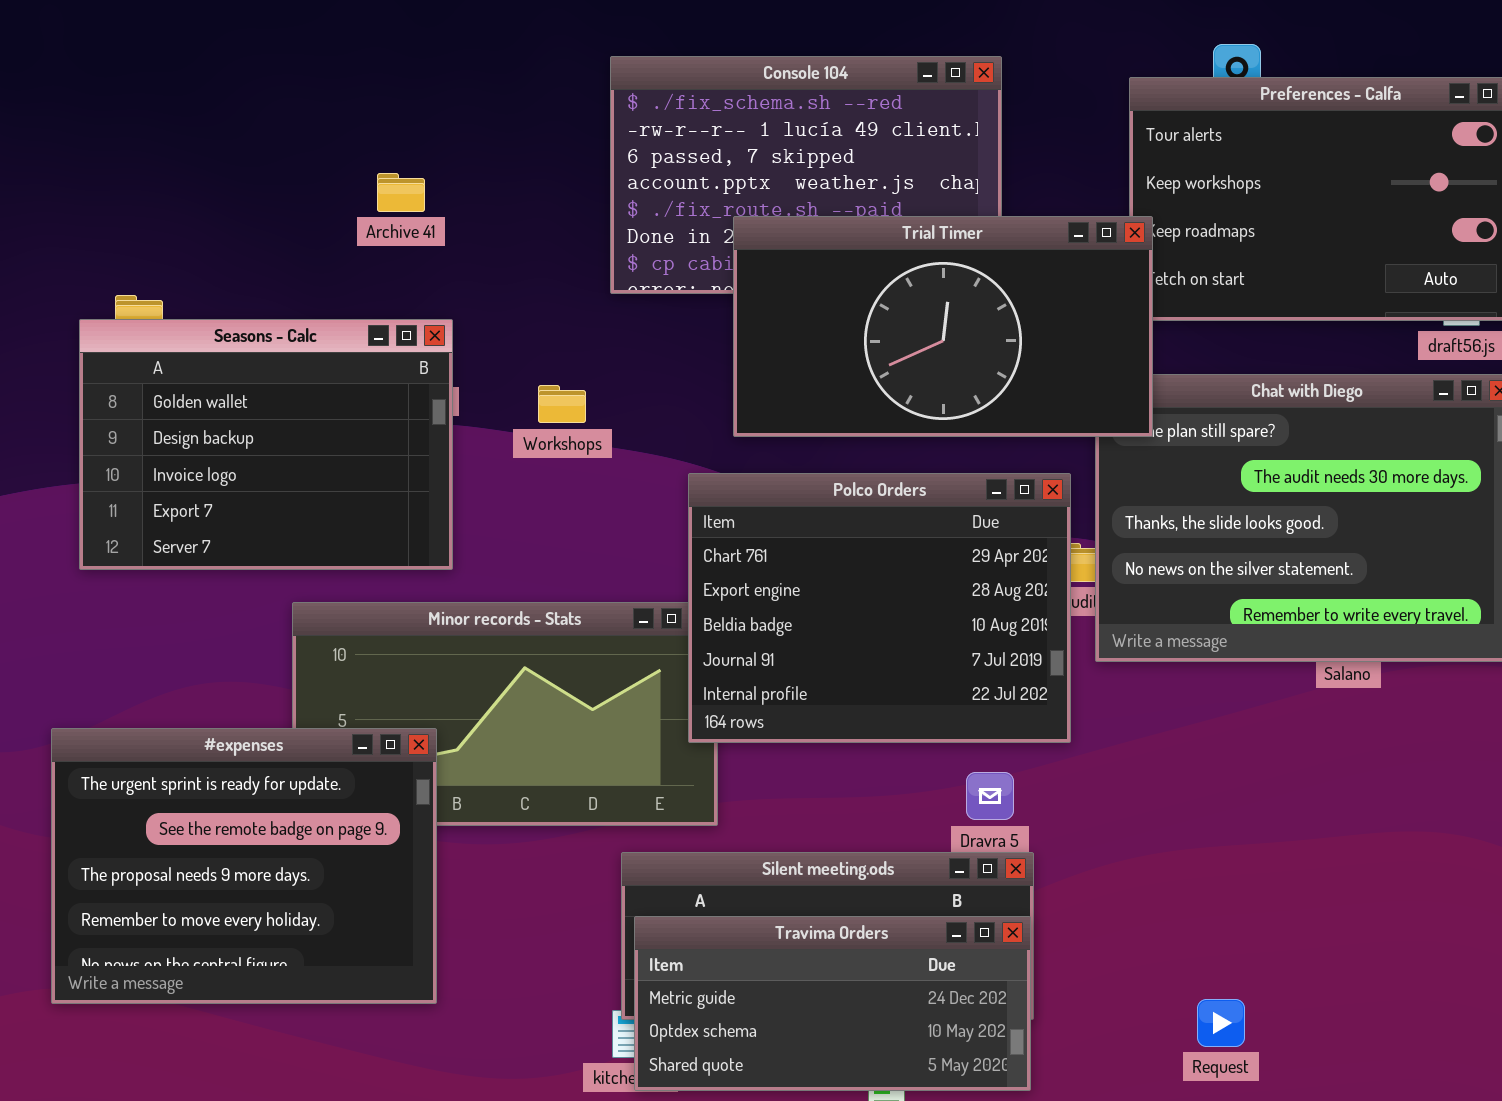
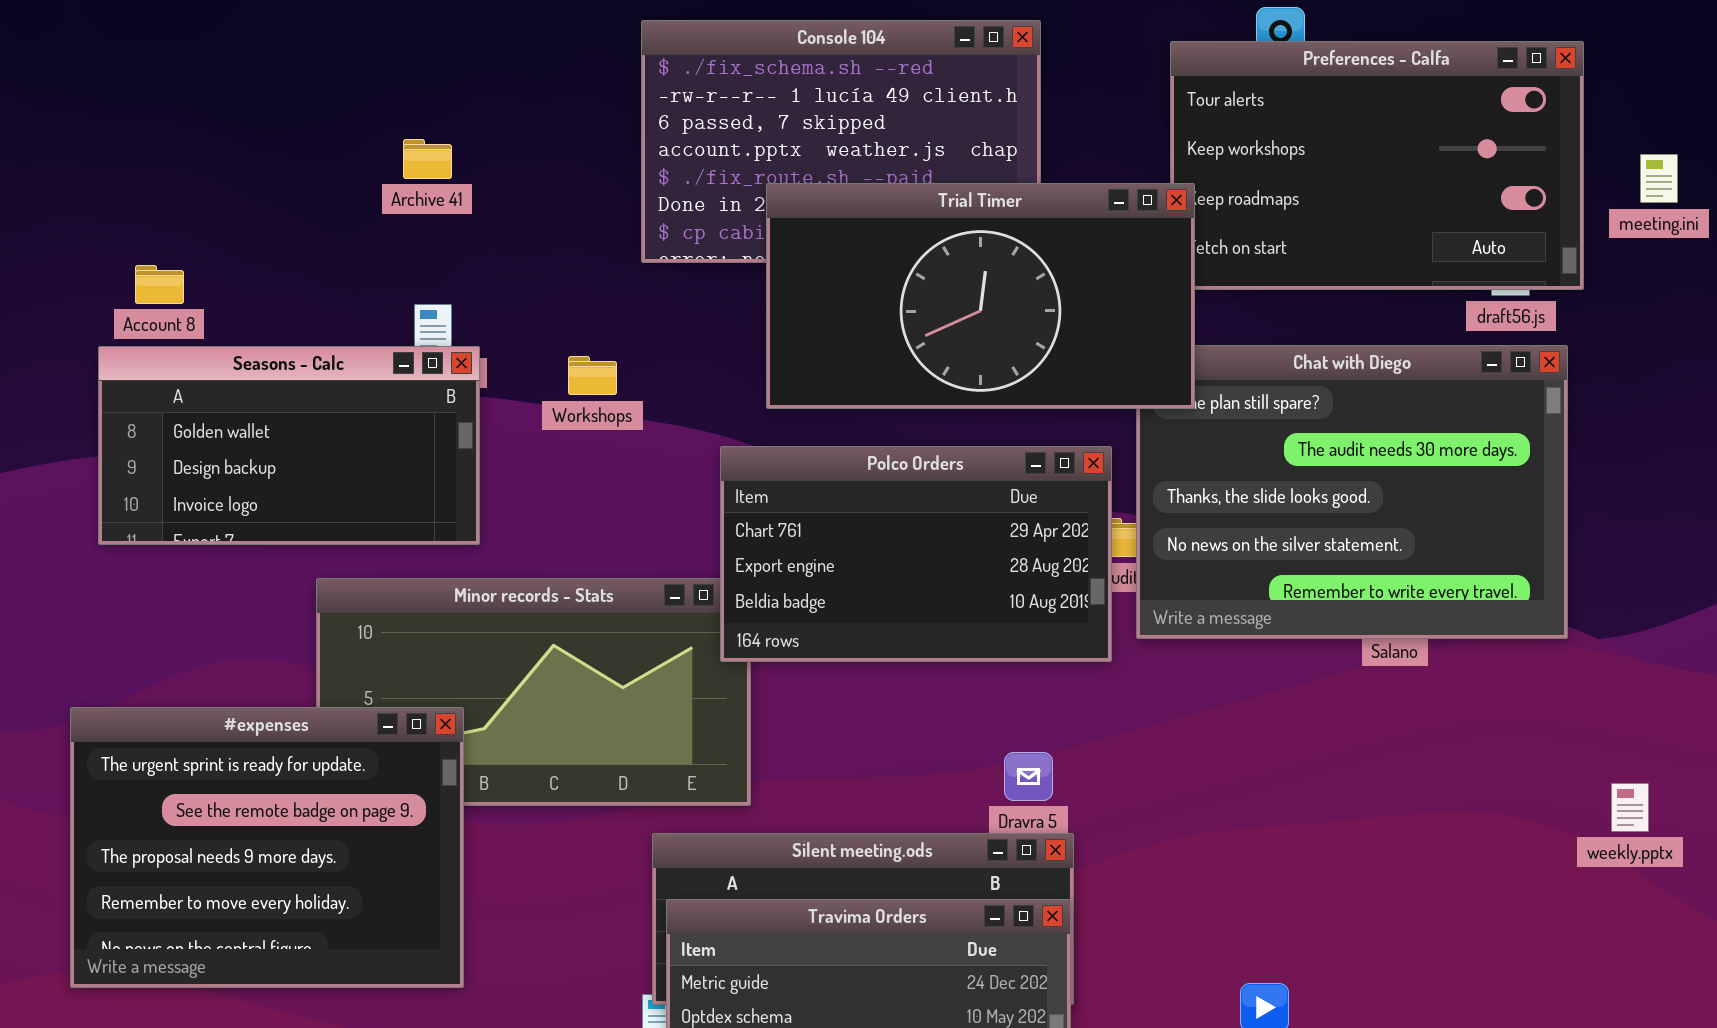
Seasons - Calc: [79,319,453,570] -> [98,346,480,545], resized
Polco Orders: [688,473,1071,743] -> [720,446,1112,662], resized

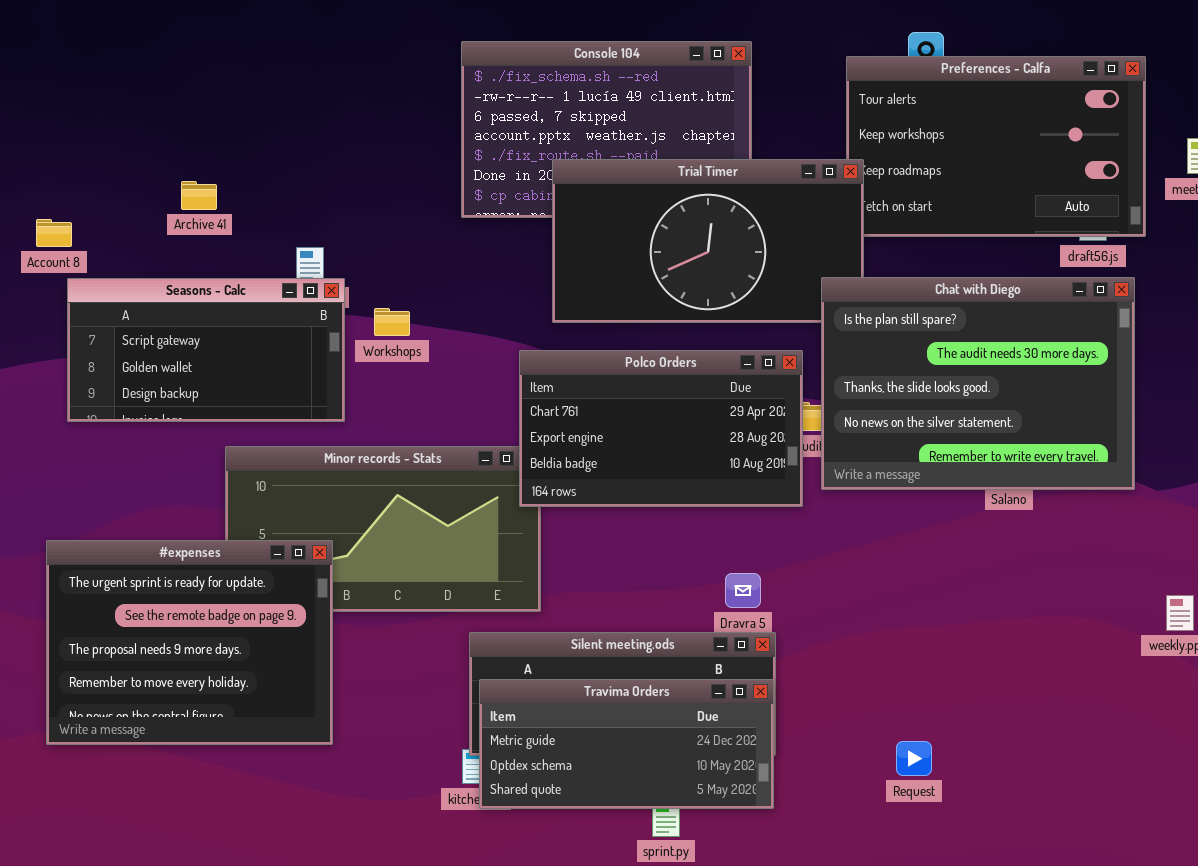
Archive 41: [403,139,452,179] -> [181,181,217,210], moved
Account 8: [135,265,184,304] -> [36,219,72,247], moved
Chat with Diego: [1136,345,1568,639] -> [821,277,1135,490], raised
Seasons - Calc: [98,346,480,545] -> [67,278,345,422], scrolled up 1 row
Workshops: [568,356,617,395] -> [374,308,410,336], moved

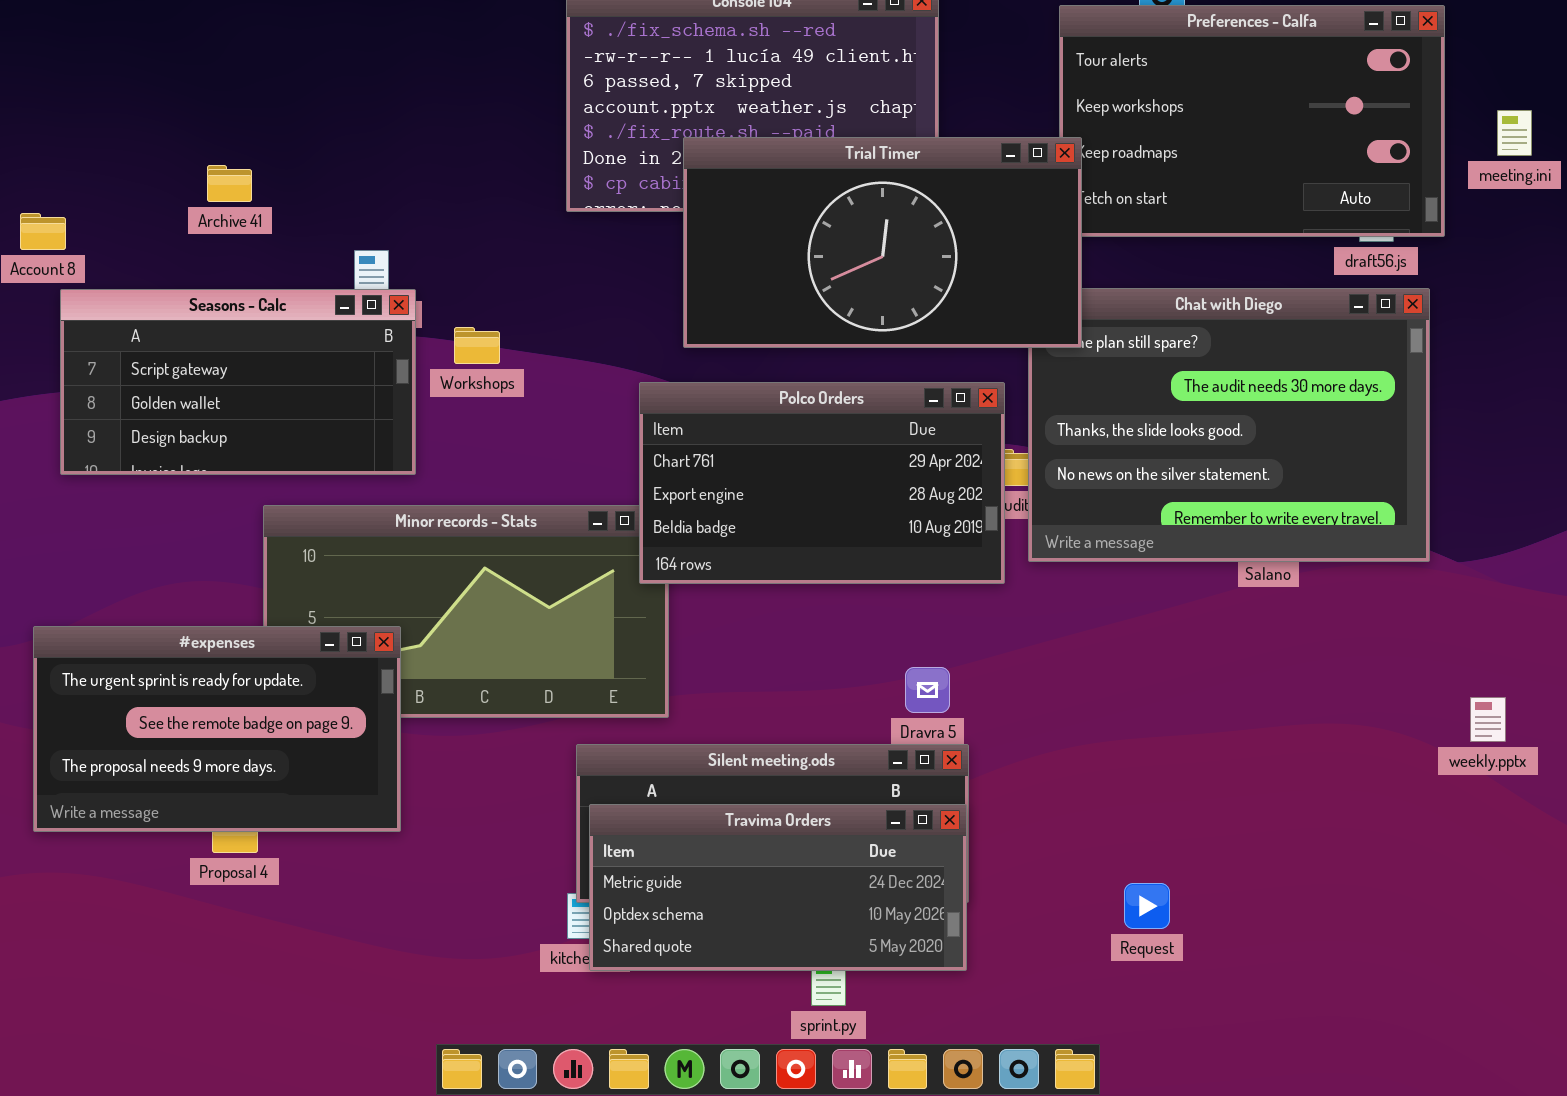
Trial Timer: [552,159,864,323] -> [683,137,1082,348], raised
#expenses: [46,540,333,745] -> [33,626,401,832], resized

